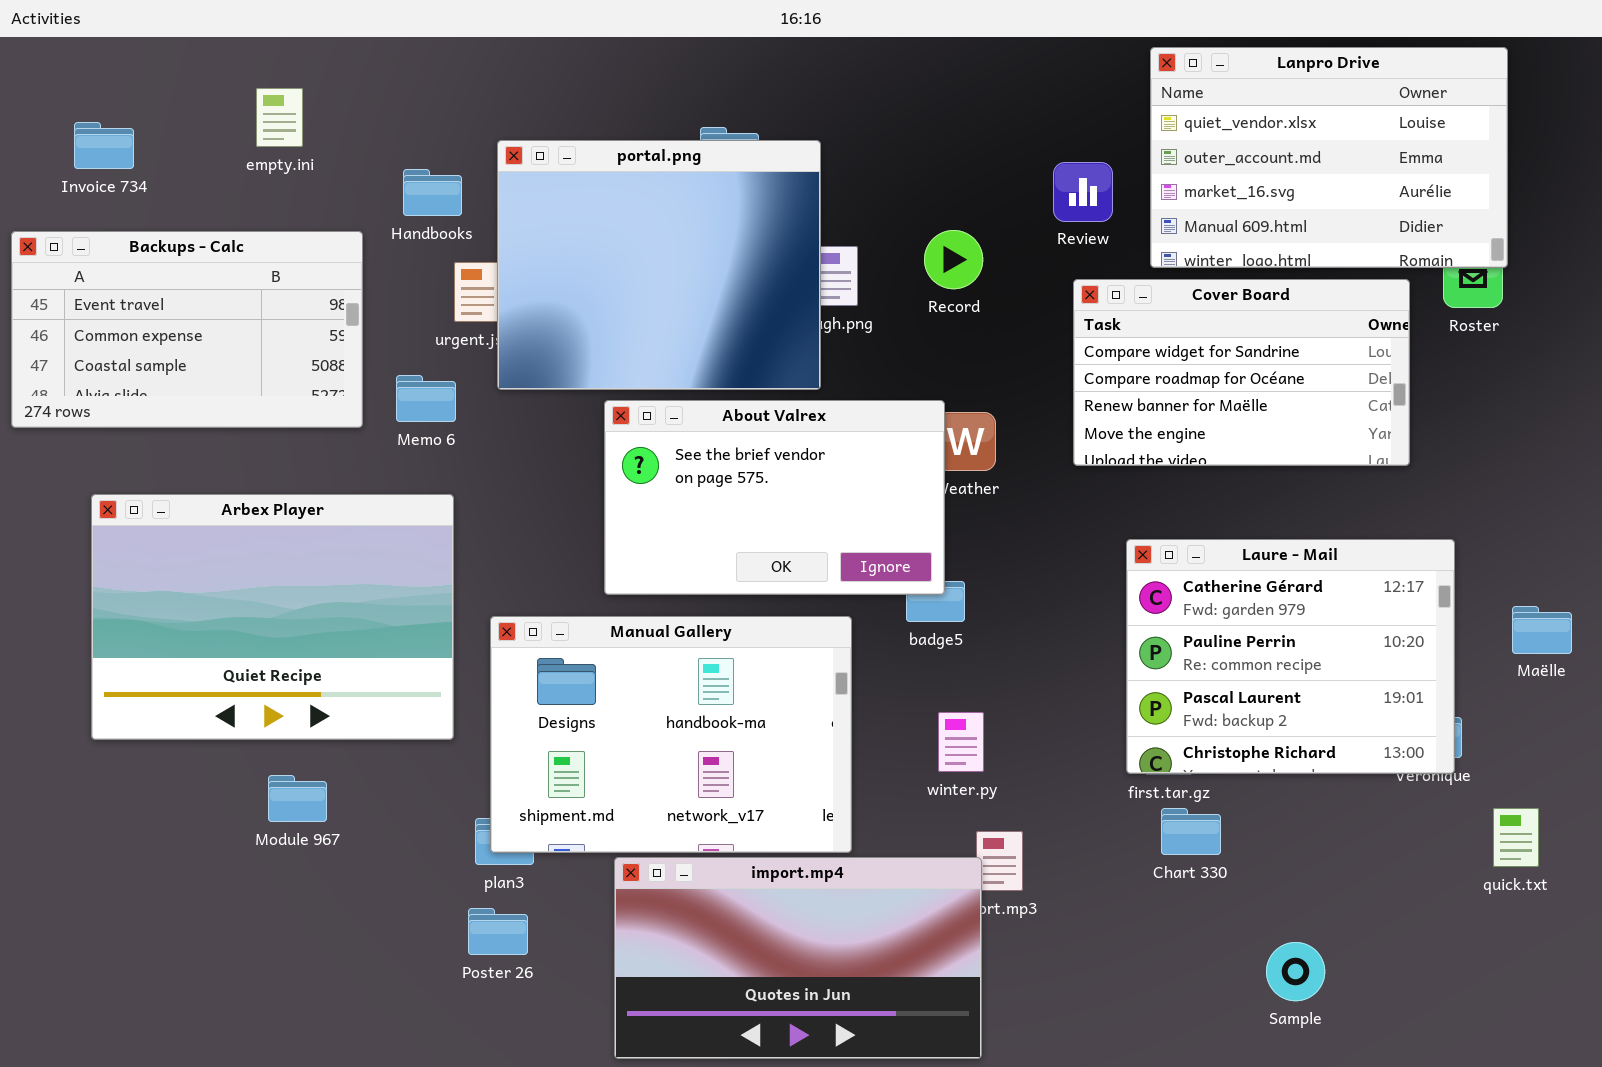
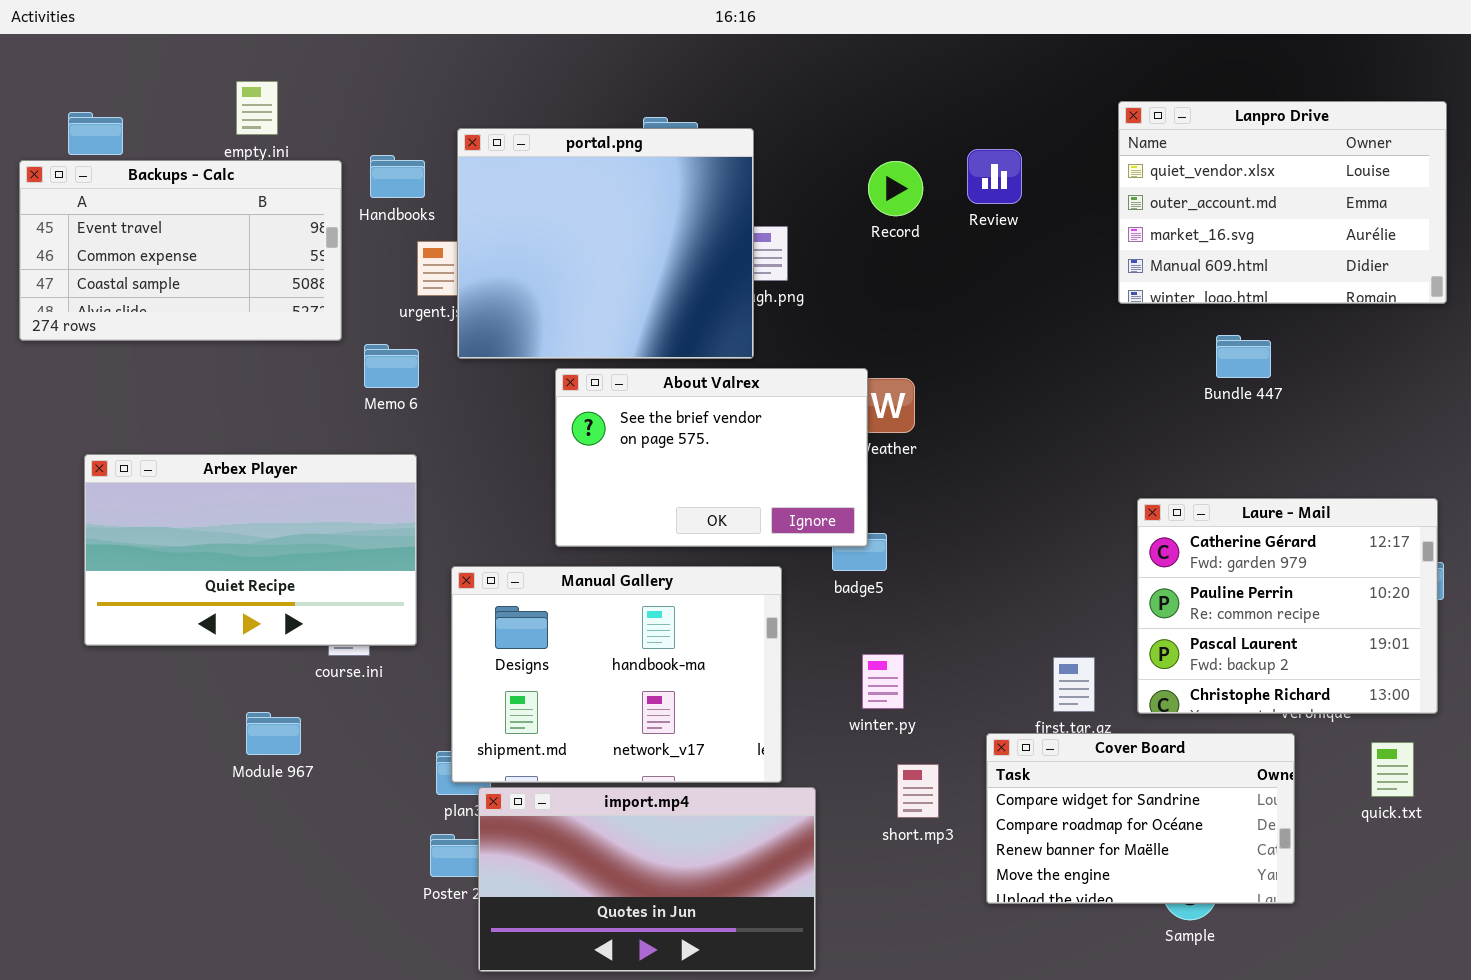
Lanpro Drive: [1150,47,1508,268] -> [1118,101,1447,304], moved
Record: [924,230,983,289] -> [868,161,923,216], moved
Backups - Calc: [11,231,363,428] -> [19,160,342,341], moved
Cover Board: [1073,279,1410,466] -> [986,733,1295,904], moved
Arbex Player: [91,494,454,740] -> [84,454,417,646], resized
Laure - Mail: [1126,539,1455,774] -> [1137,498,1438,714], moved
import.mp4: [614,857,982,1059] -> [478,787,816,972], moved

